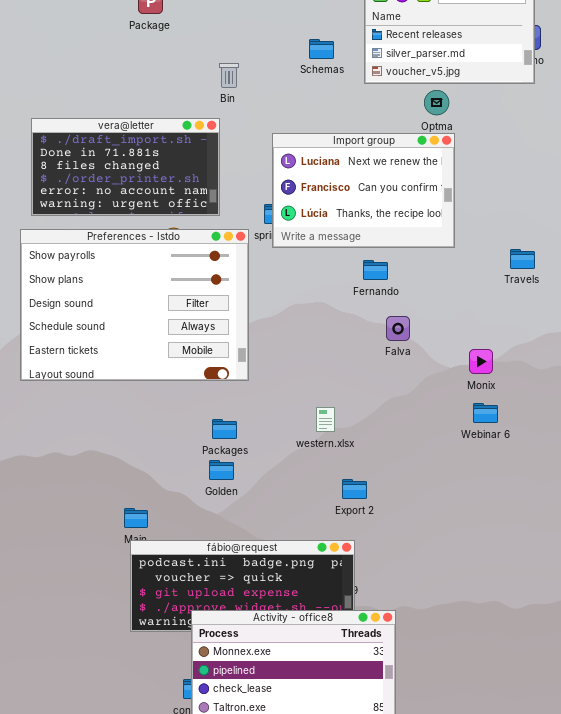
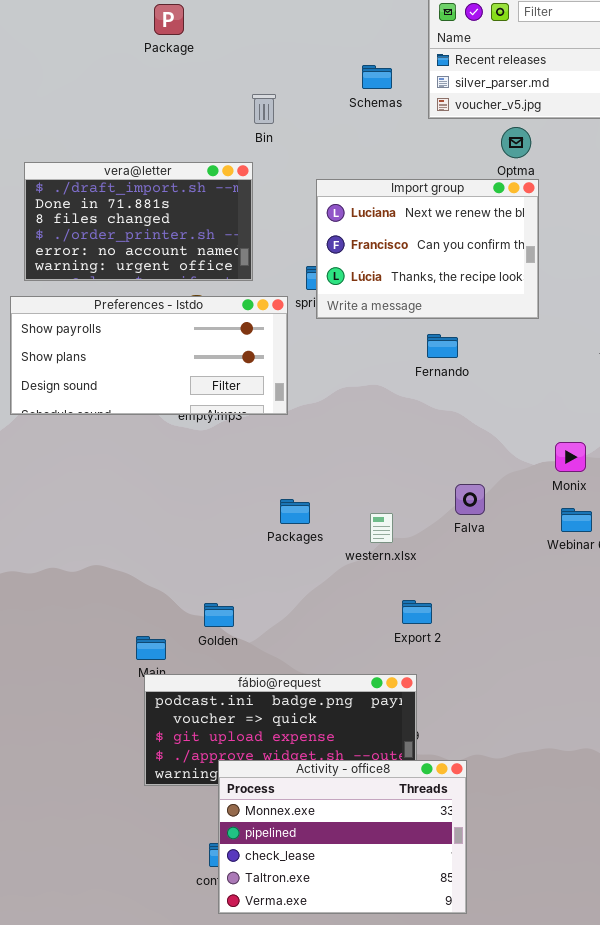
Preferences - Istdo: [20,229,249,381] -> [10,296,288,415], resized
Falva: [386,316,410,341] -> [455,484,485,515], moved
Packages: [212,419,237,439] -> [280,499,310,524], moved
Golden: [209,460,234,480] -> [204,603,234,627], moved

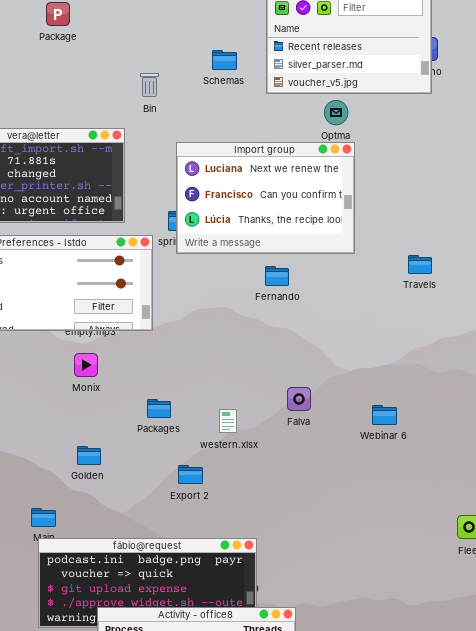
Bin: [252,94,276,124] -> [140,73,159,97], moved
Monix: [555,442,586,472] -> [74,353,98,377], moved
Export 2: [402,600,432,624] -> [178,465,203,484], moved
Golden: [204,603,234,627] -> [77,446,101,465], moved

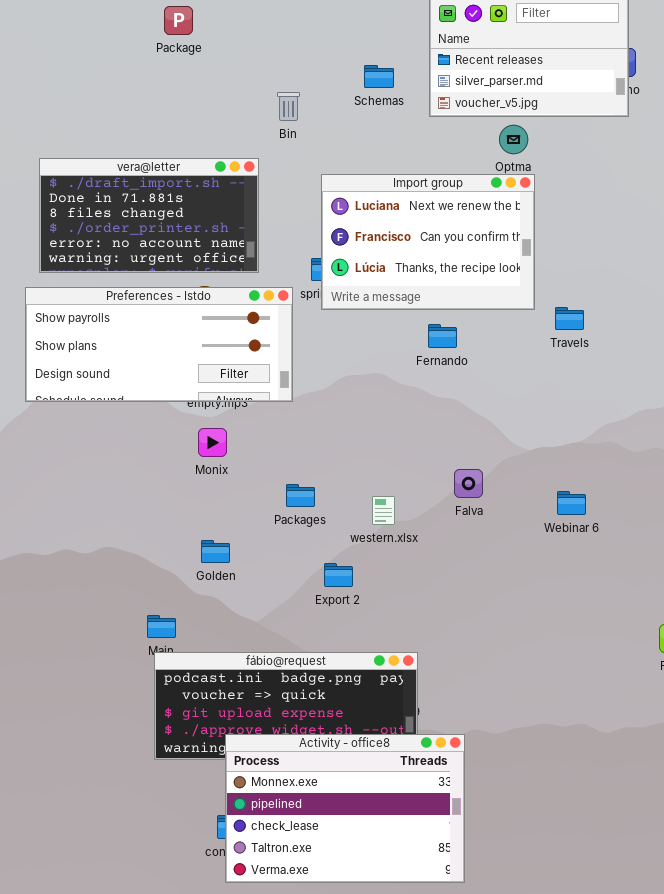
Travels: [408,255,432,274] -> [555,307,584,330], moved

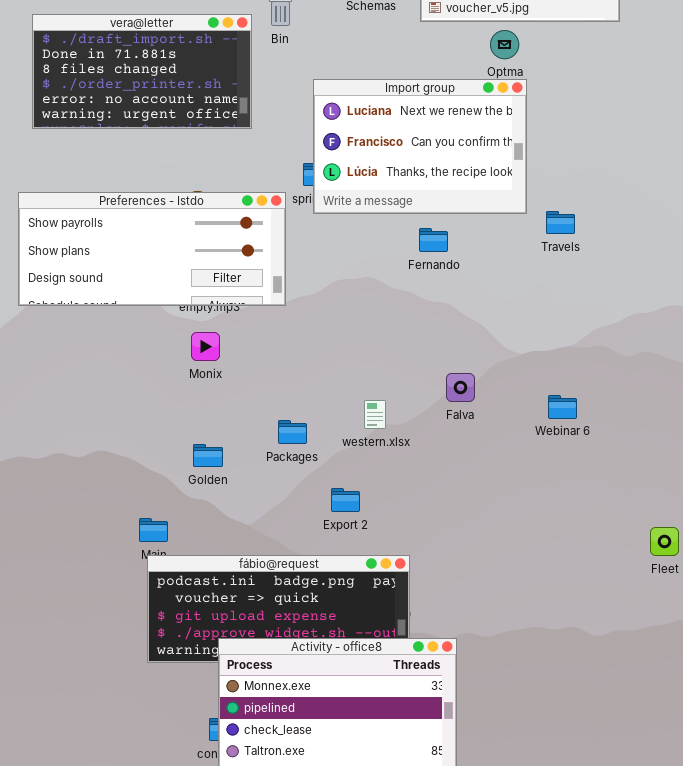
vera@letter: [39,158,259,273] -> [32,14,252,129], moved
Packages: [286,484,315,507] -> [278,420,307,444], moved
Export 2: [324,563,353,587] -> [331,488,360,512], moved

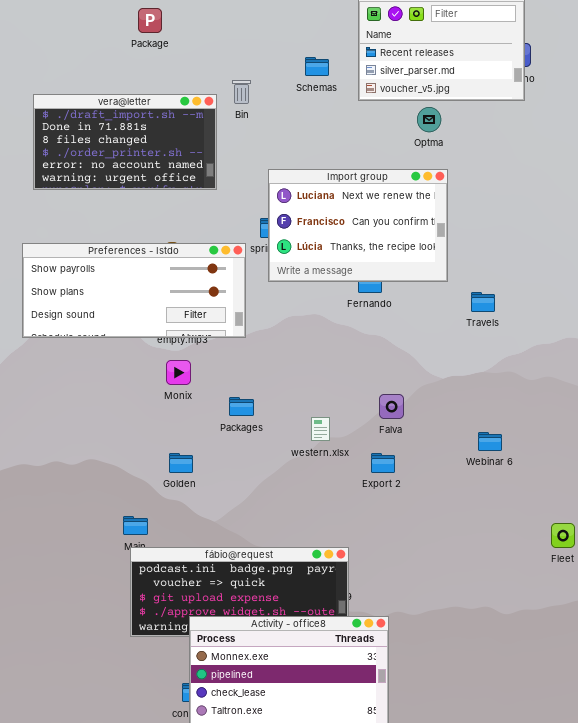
Import group: [313,79,527,214] -> [268,169,448,282], moved
Travels: [546,211,575,234] -> [471,292,495,312], moved
Webinar 6: [548,395,577,419] -> [478,432,502,451], moved
Packages: [278,420,307,444] -> [229,397,254,416], moved
Export 2: [331,488,360,512] -> [371,453,395,473], moved

